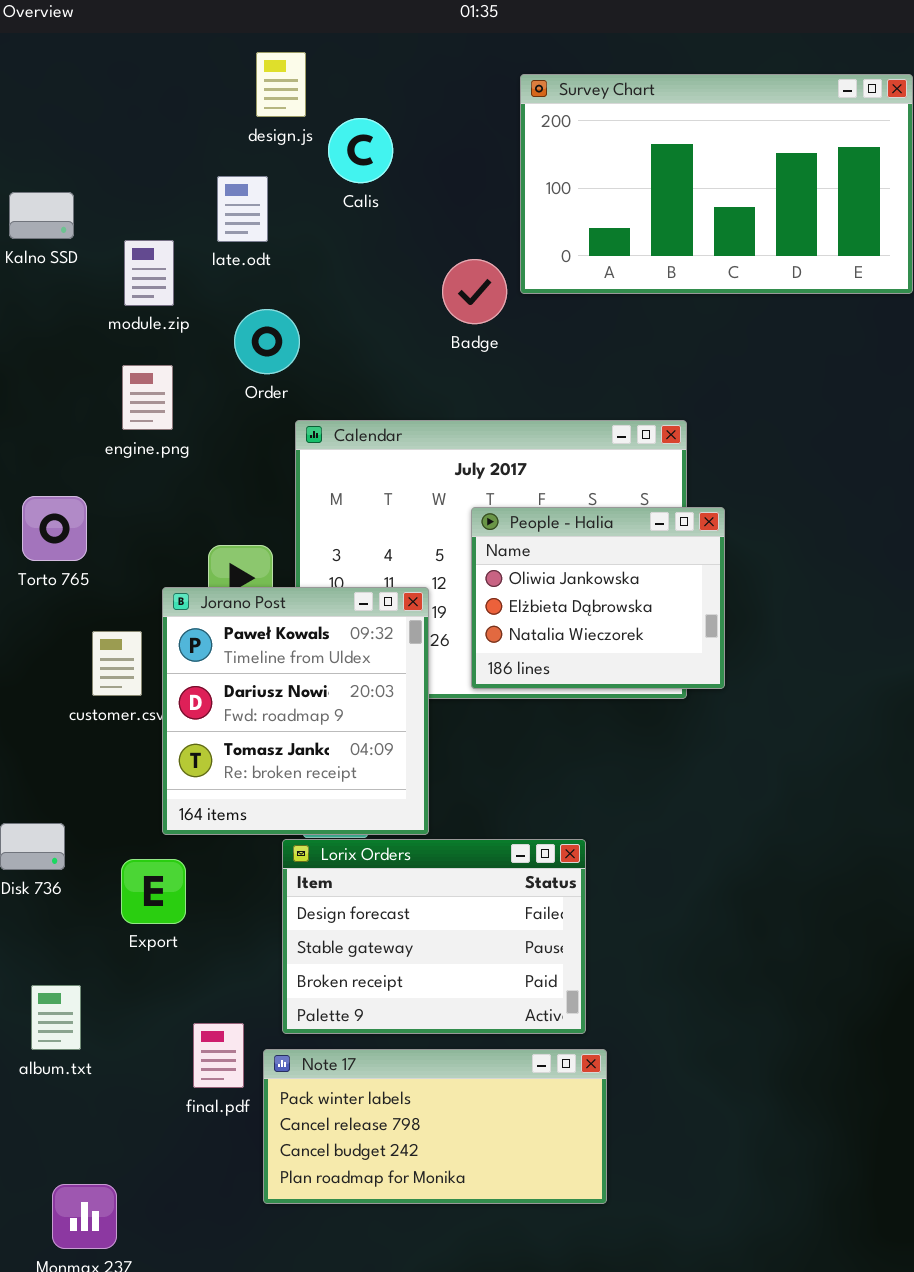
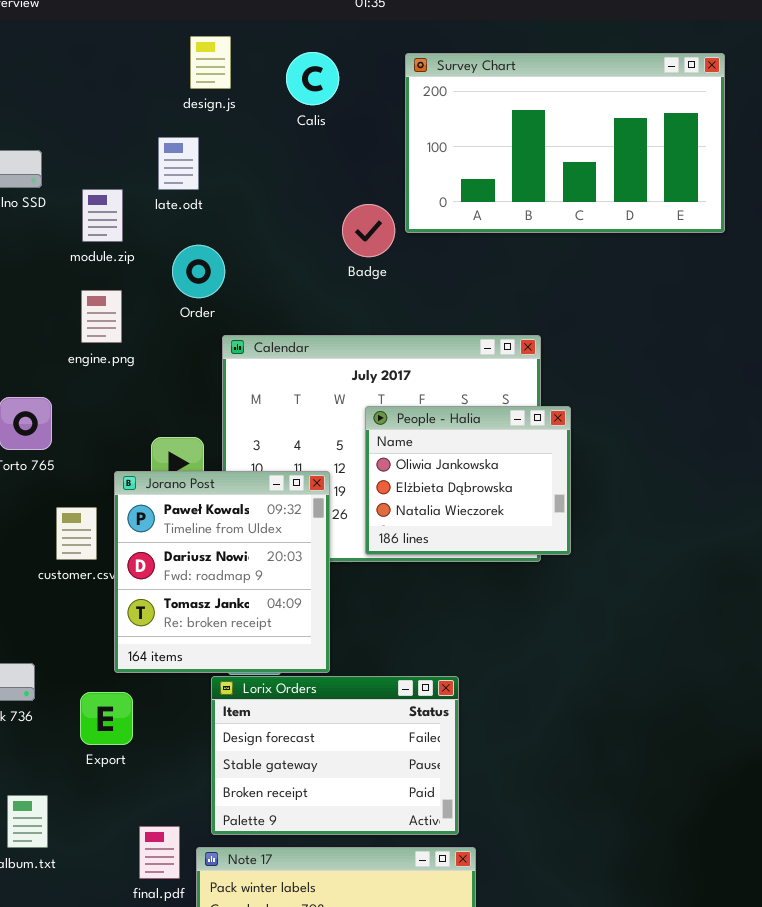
Calis: [328,118,393,183] -> [286,52,339,105], moved

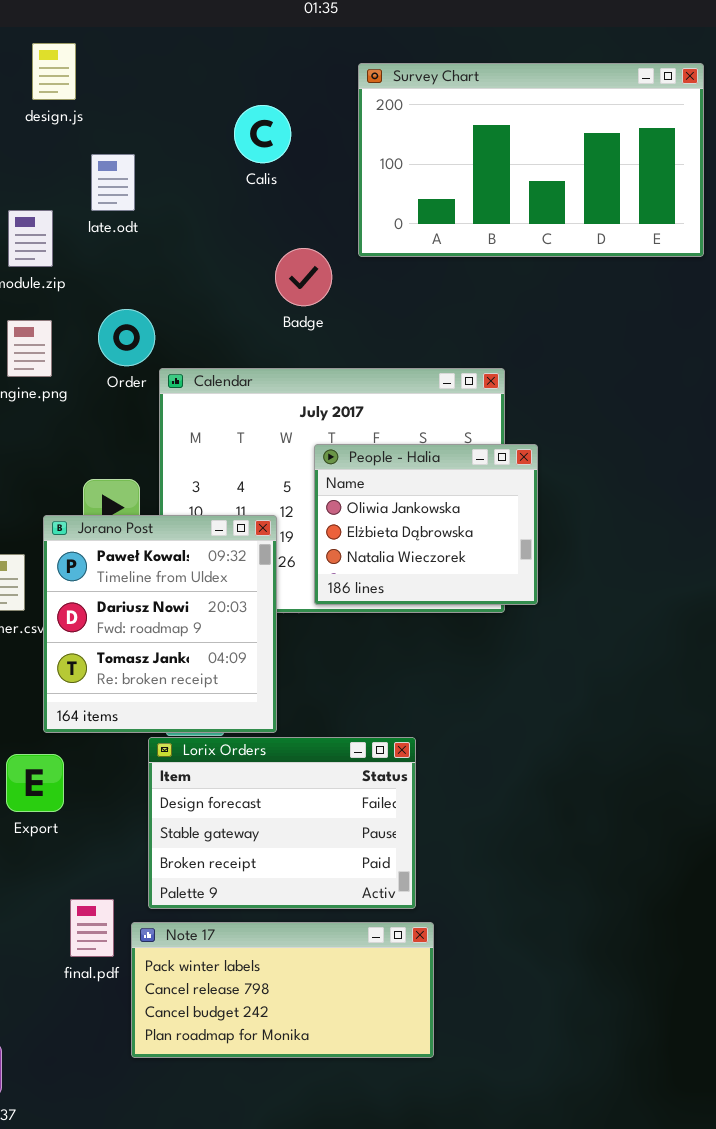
design.js: [190,36,231,89] -> [32,43,76,100], moved
Calis: [286,52,339,105] -> [234,105,291,163], moved
Badge: [342,204,395,257] -> [275,248,332,306], moved
Order: [172,245,225,298] -> [98,309,155,366], moved

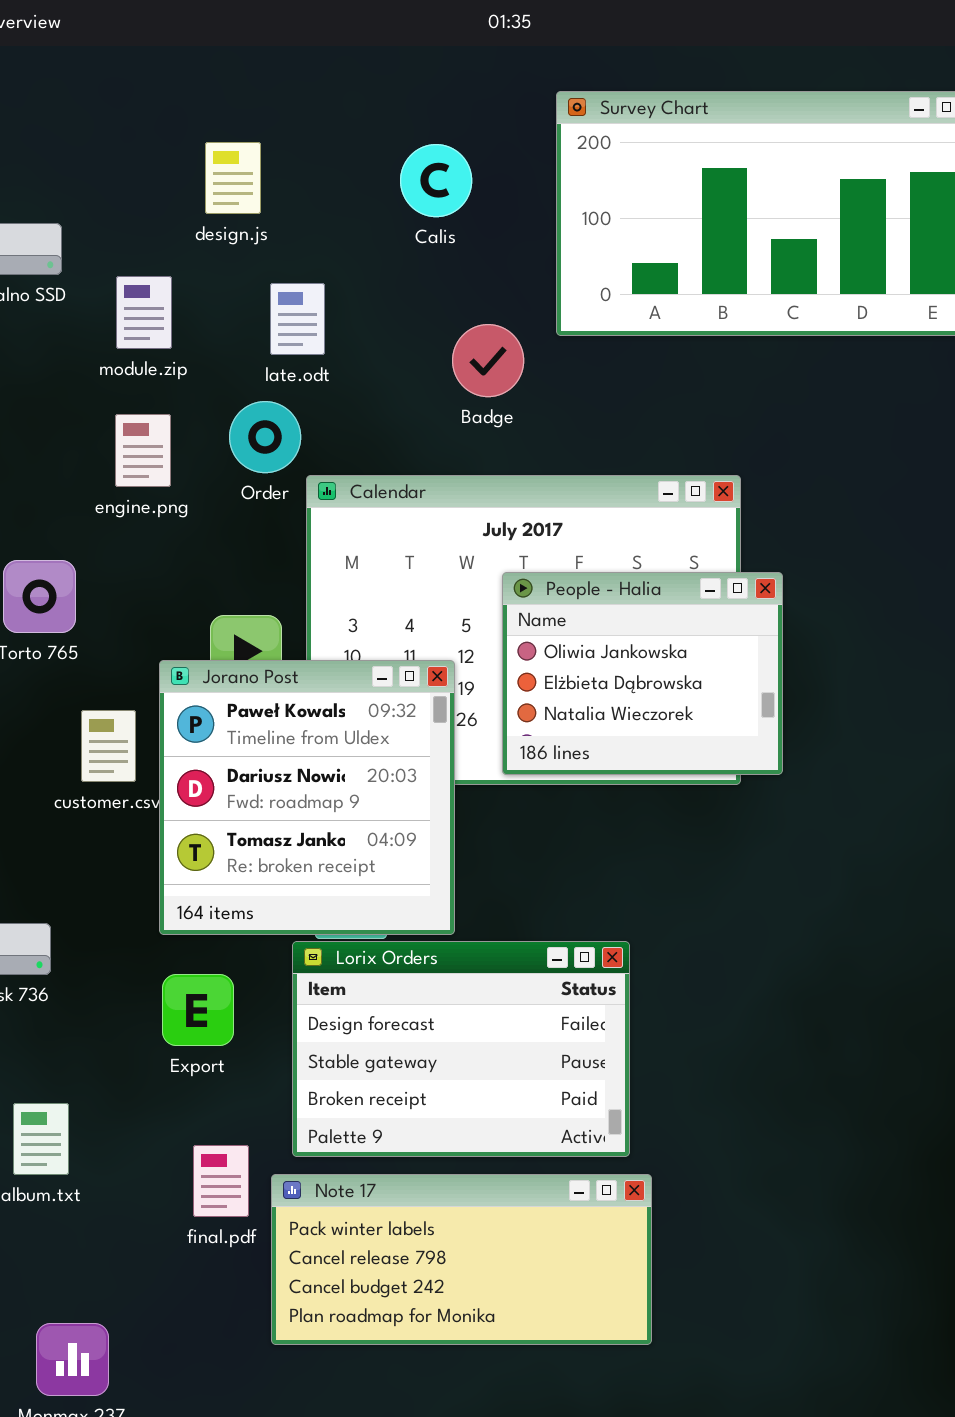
design.js: [32,43,76,100] -> [205,142,261,214], moved
late.odt: [91,154,135,211] -> [270,283,325,355], moved
Export: [6,754,64,812] -> [162,974,234,1046], moved

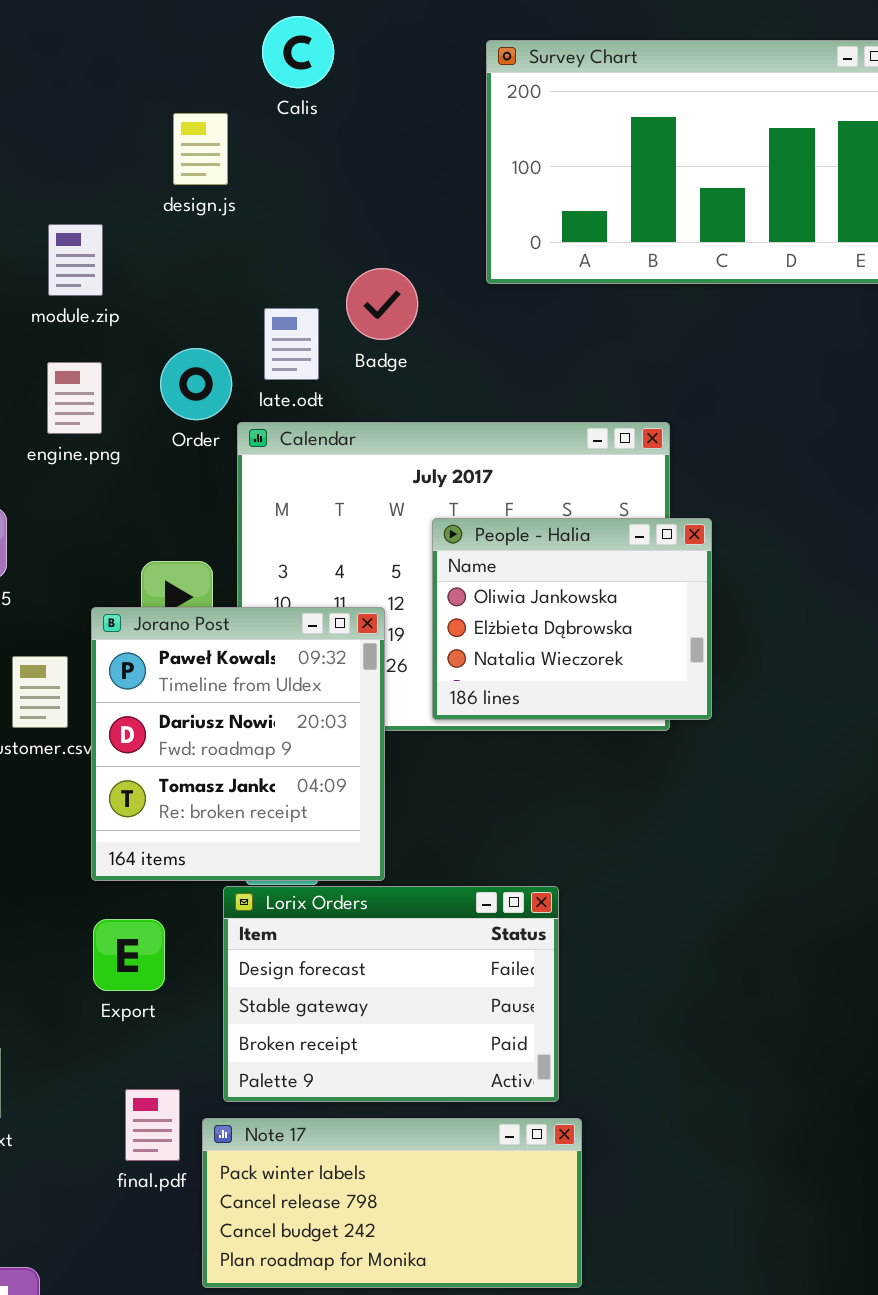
design.js: [205,142,261,214] -> [173,113,228,185], moved
Calis: [400,144,472,217] -> [262,16,334,88], moved
late.odt: [270,283,325,355] -> [264,308,319,380], moved
Badge: [452,324,524,397] -> [346,268,418,340], moved

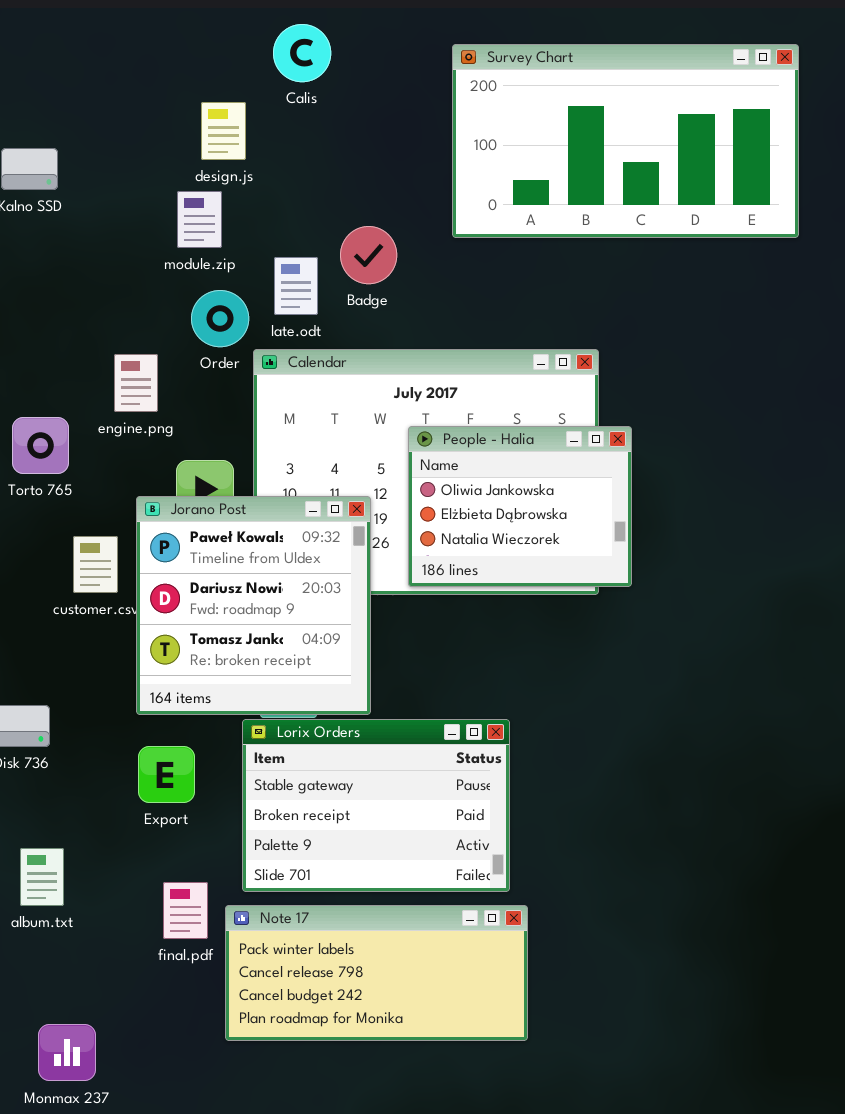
module.zip: [48,224,103,296] -> [177,191,222,248], moved
engine.png: [47,362,102,434] -> [114,354,158,412], moved
Lorix Orders: [223,886,559,1102] -> [242,719,510,892], scrolled down 1 row

